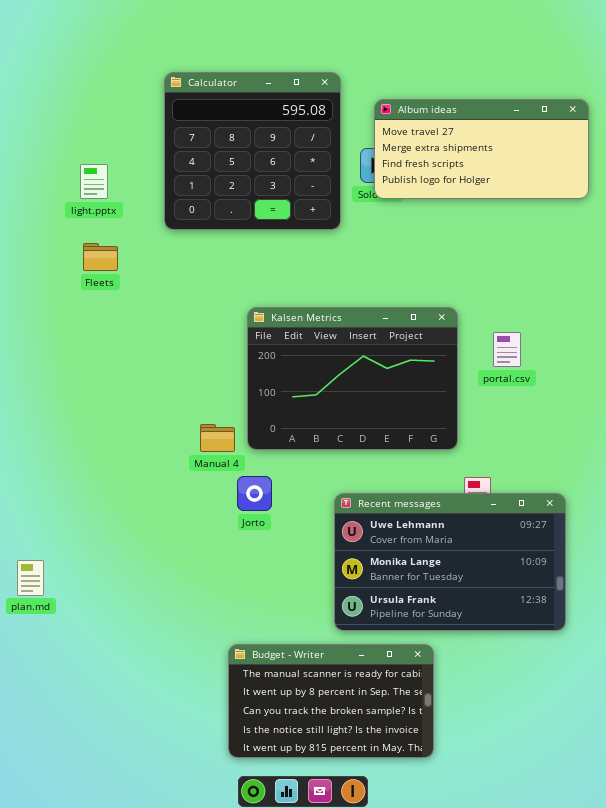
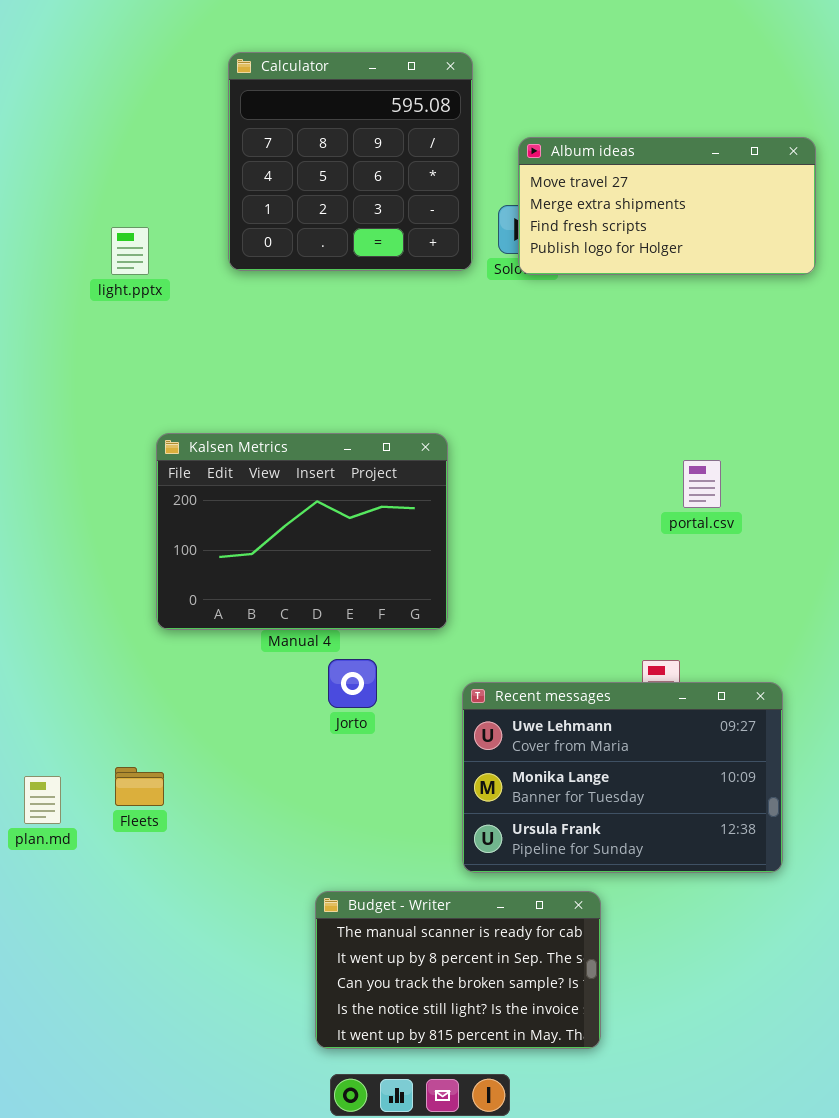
Calculator: [164,72,341,230] -> [228,52,473,271], moved
Fleets: [83,243,118,271] -> [115,767,164,806], moved
Kalsen Metrics: [247,307,458,450] -> [156,433,448,630], moved

